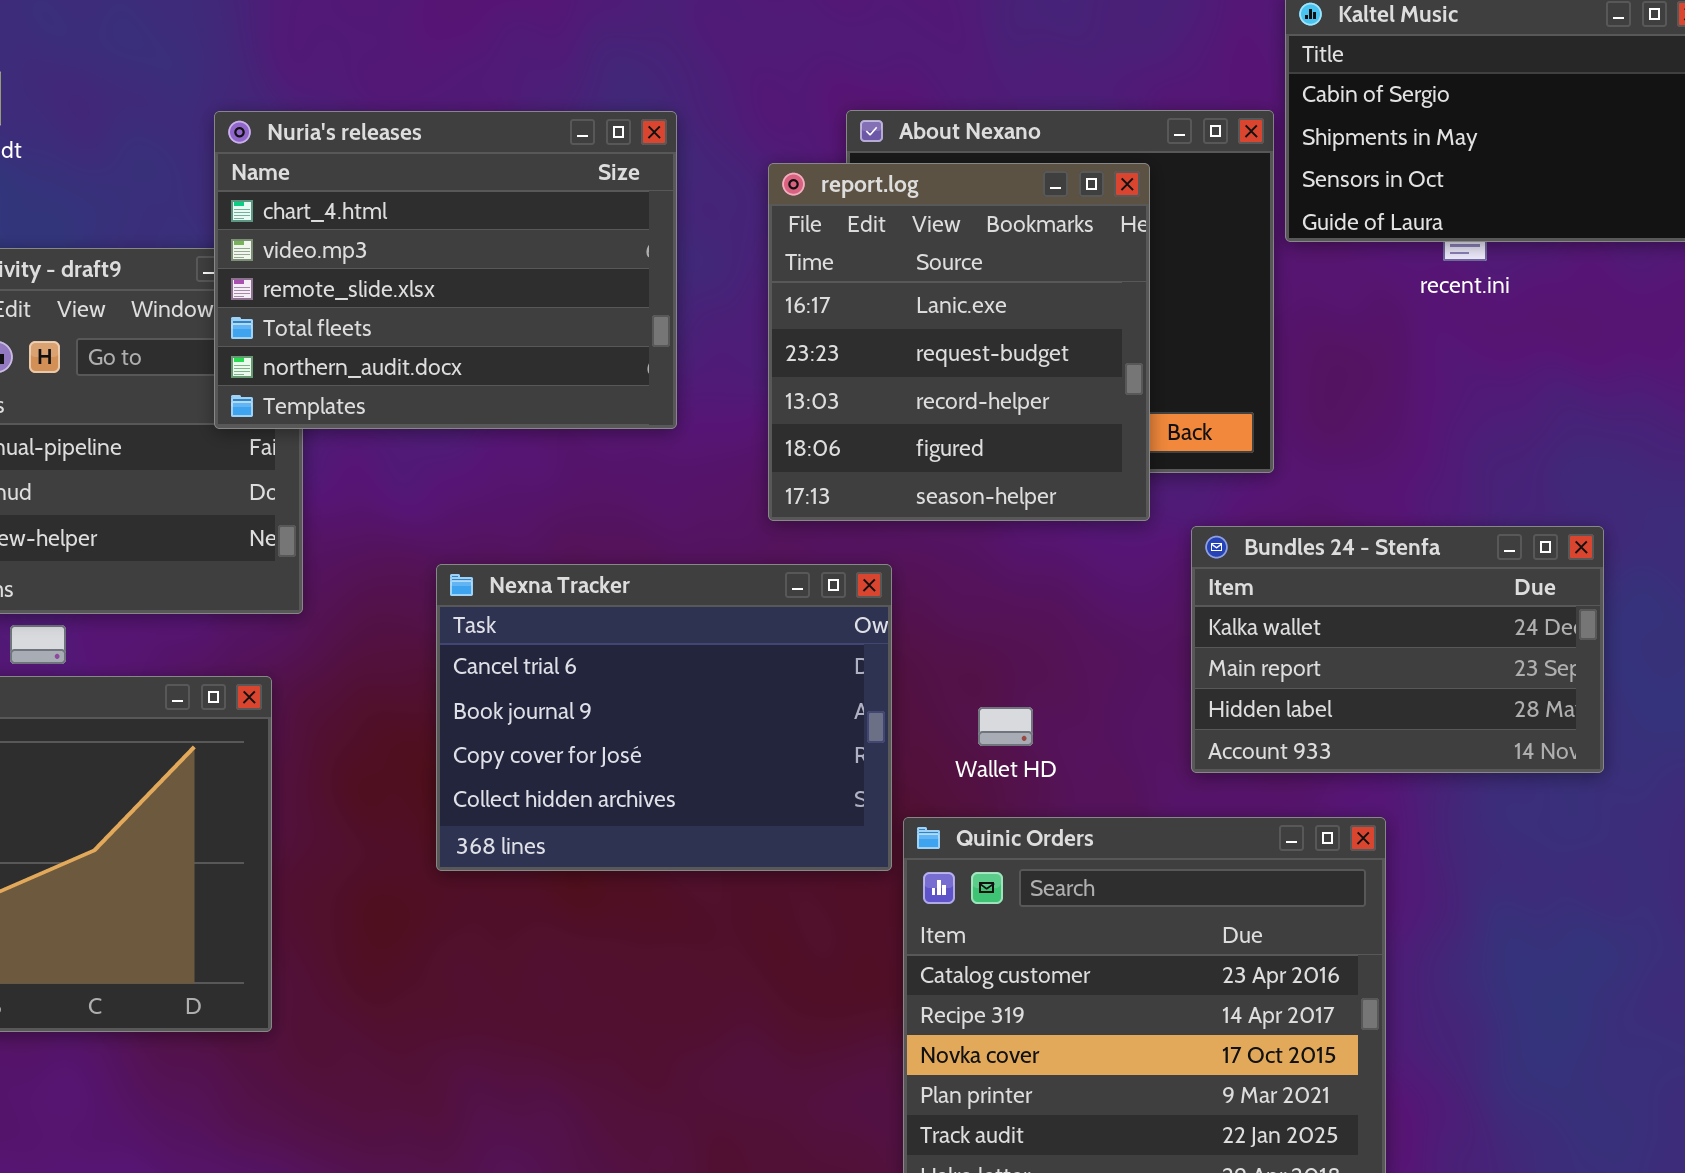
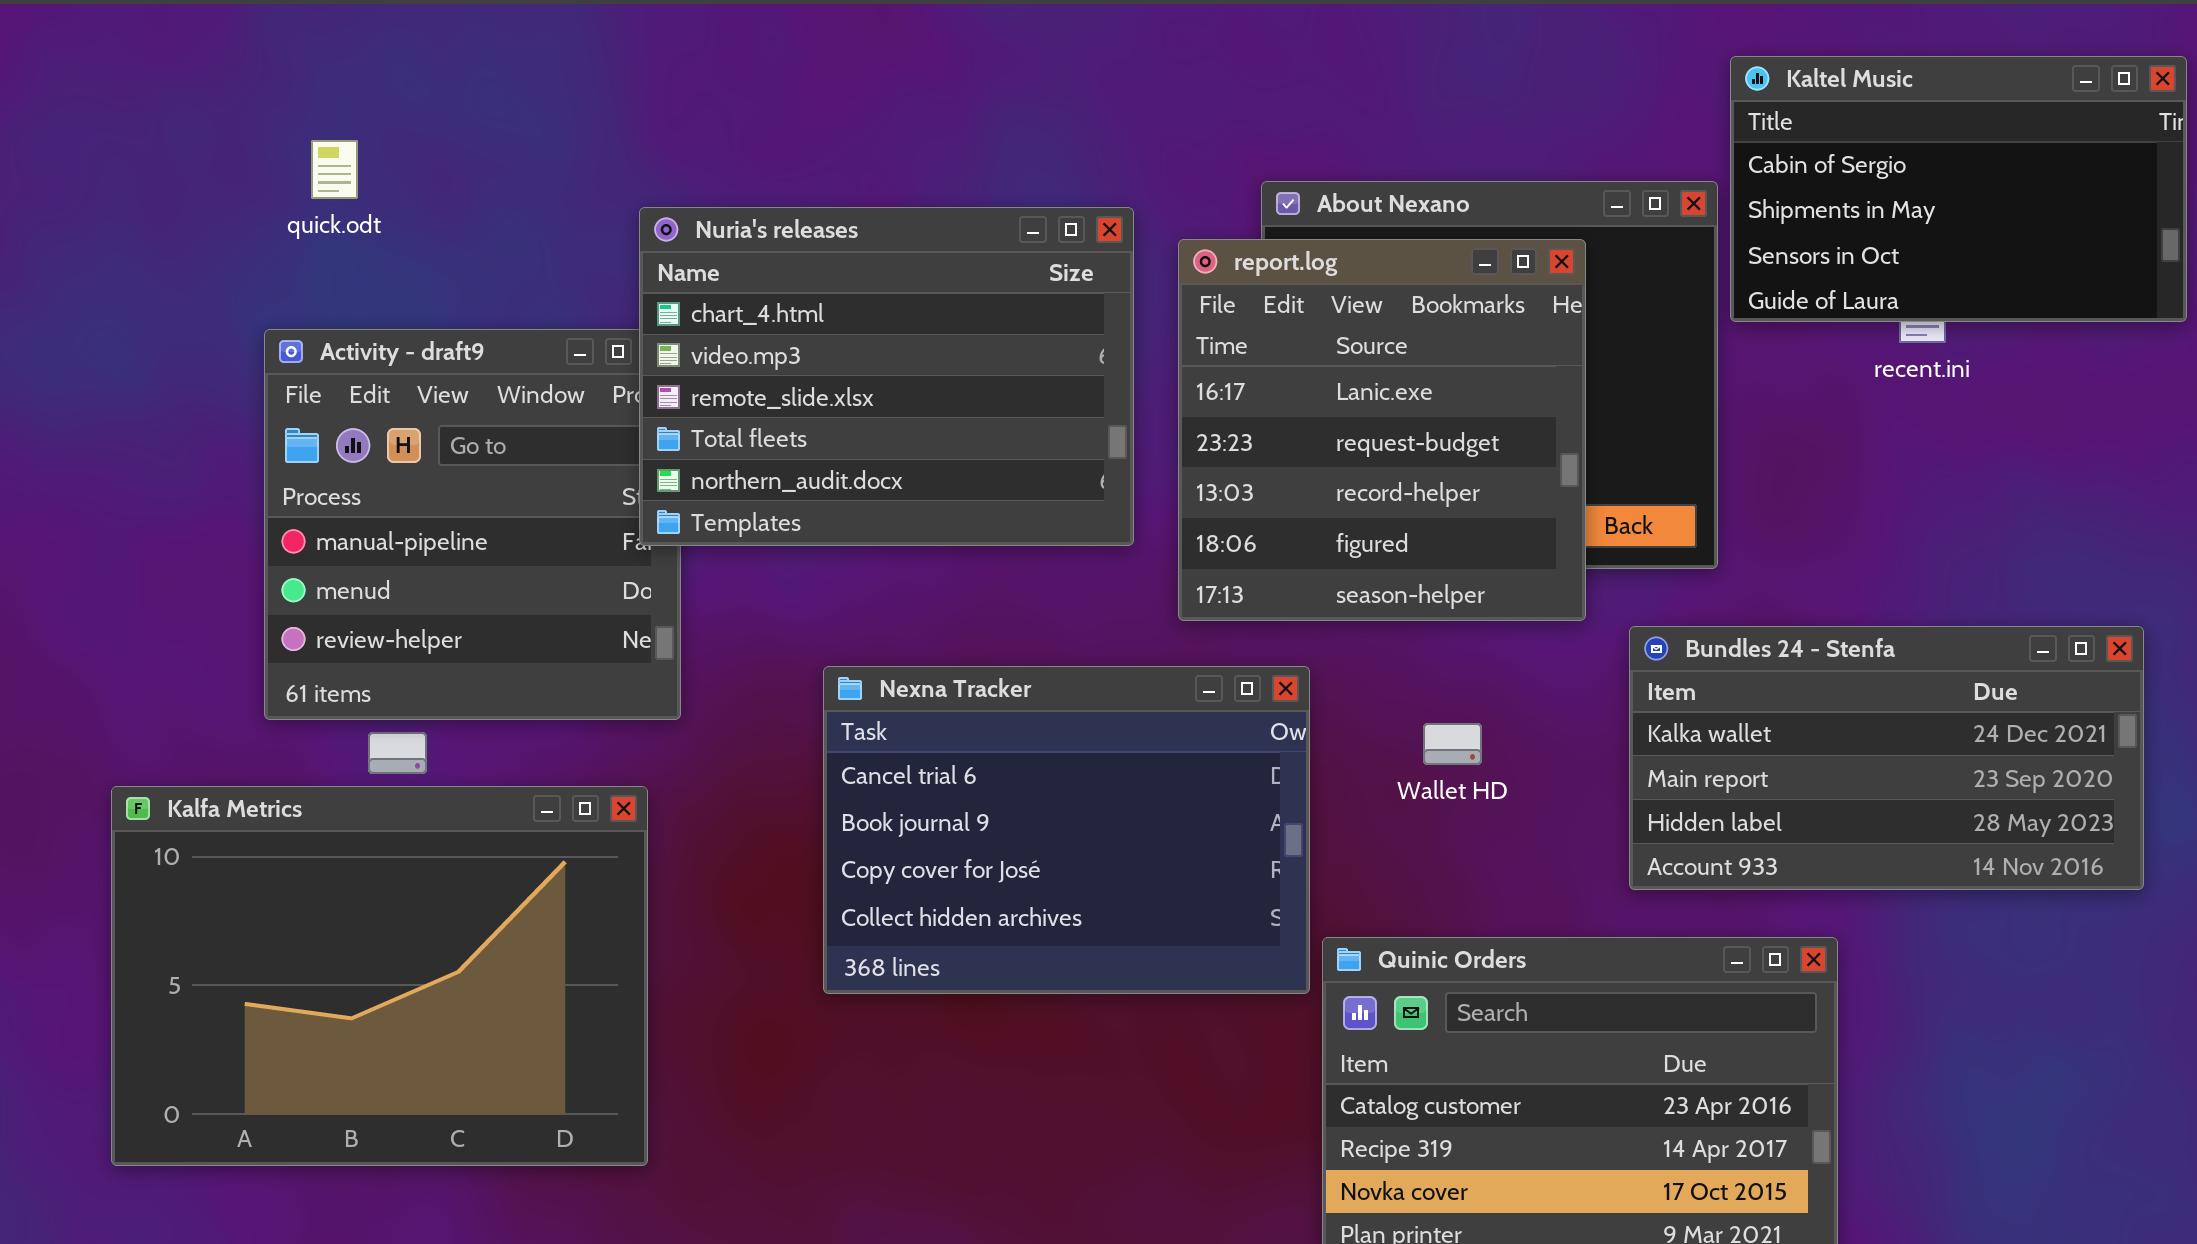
Nuria's releases: [214,111,677,429] -> [639,207,1134,546], moved
Bundles 24 - Stenfa: [1191,526,1604,773] -> [1629,626,2144,890], resized
Wallet HD: [978,707,1033,746] -> [1423,723,1482,765], moved

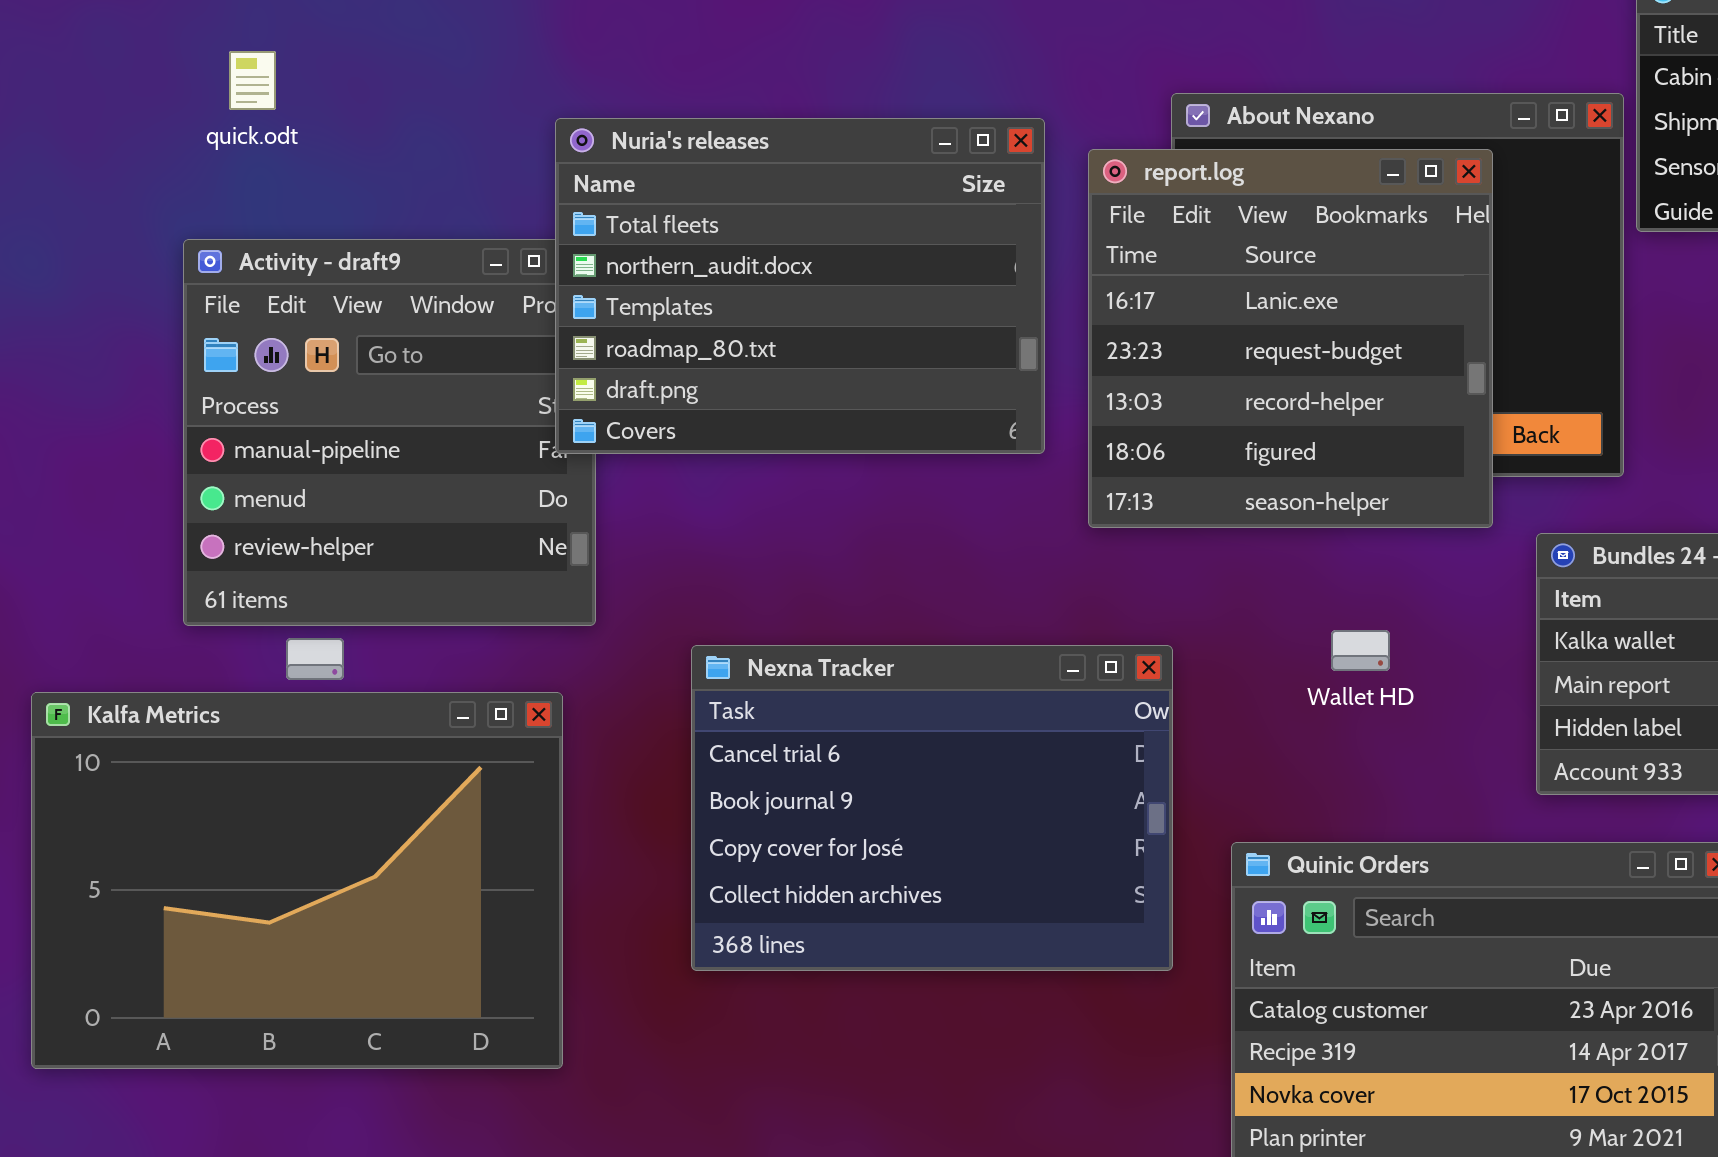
Nuria's releases: [639,207,1134,546] -> [555,118,1045,454], scrolled down 3 rows
Nexna Tracker: [823,666,1310,994] -> [691,645,1173,971], moved

